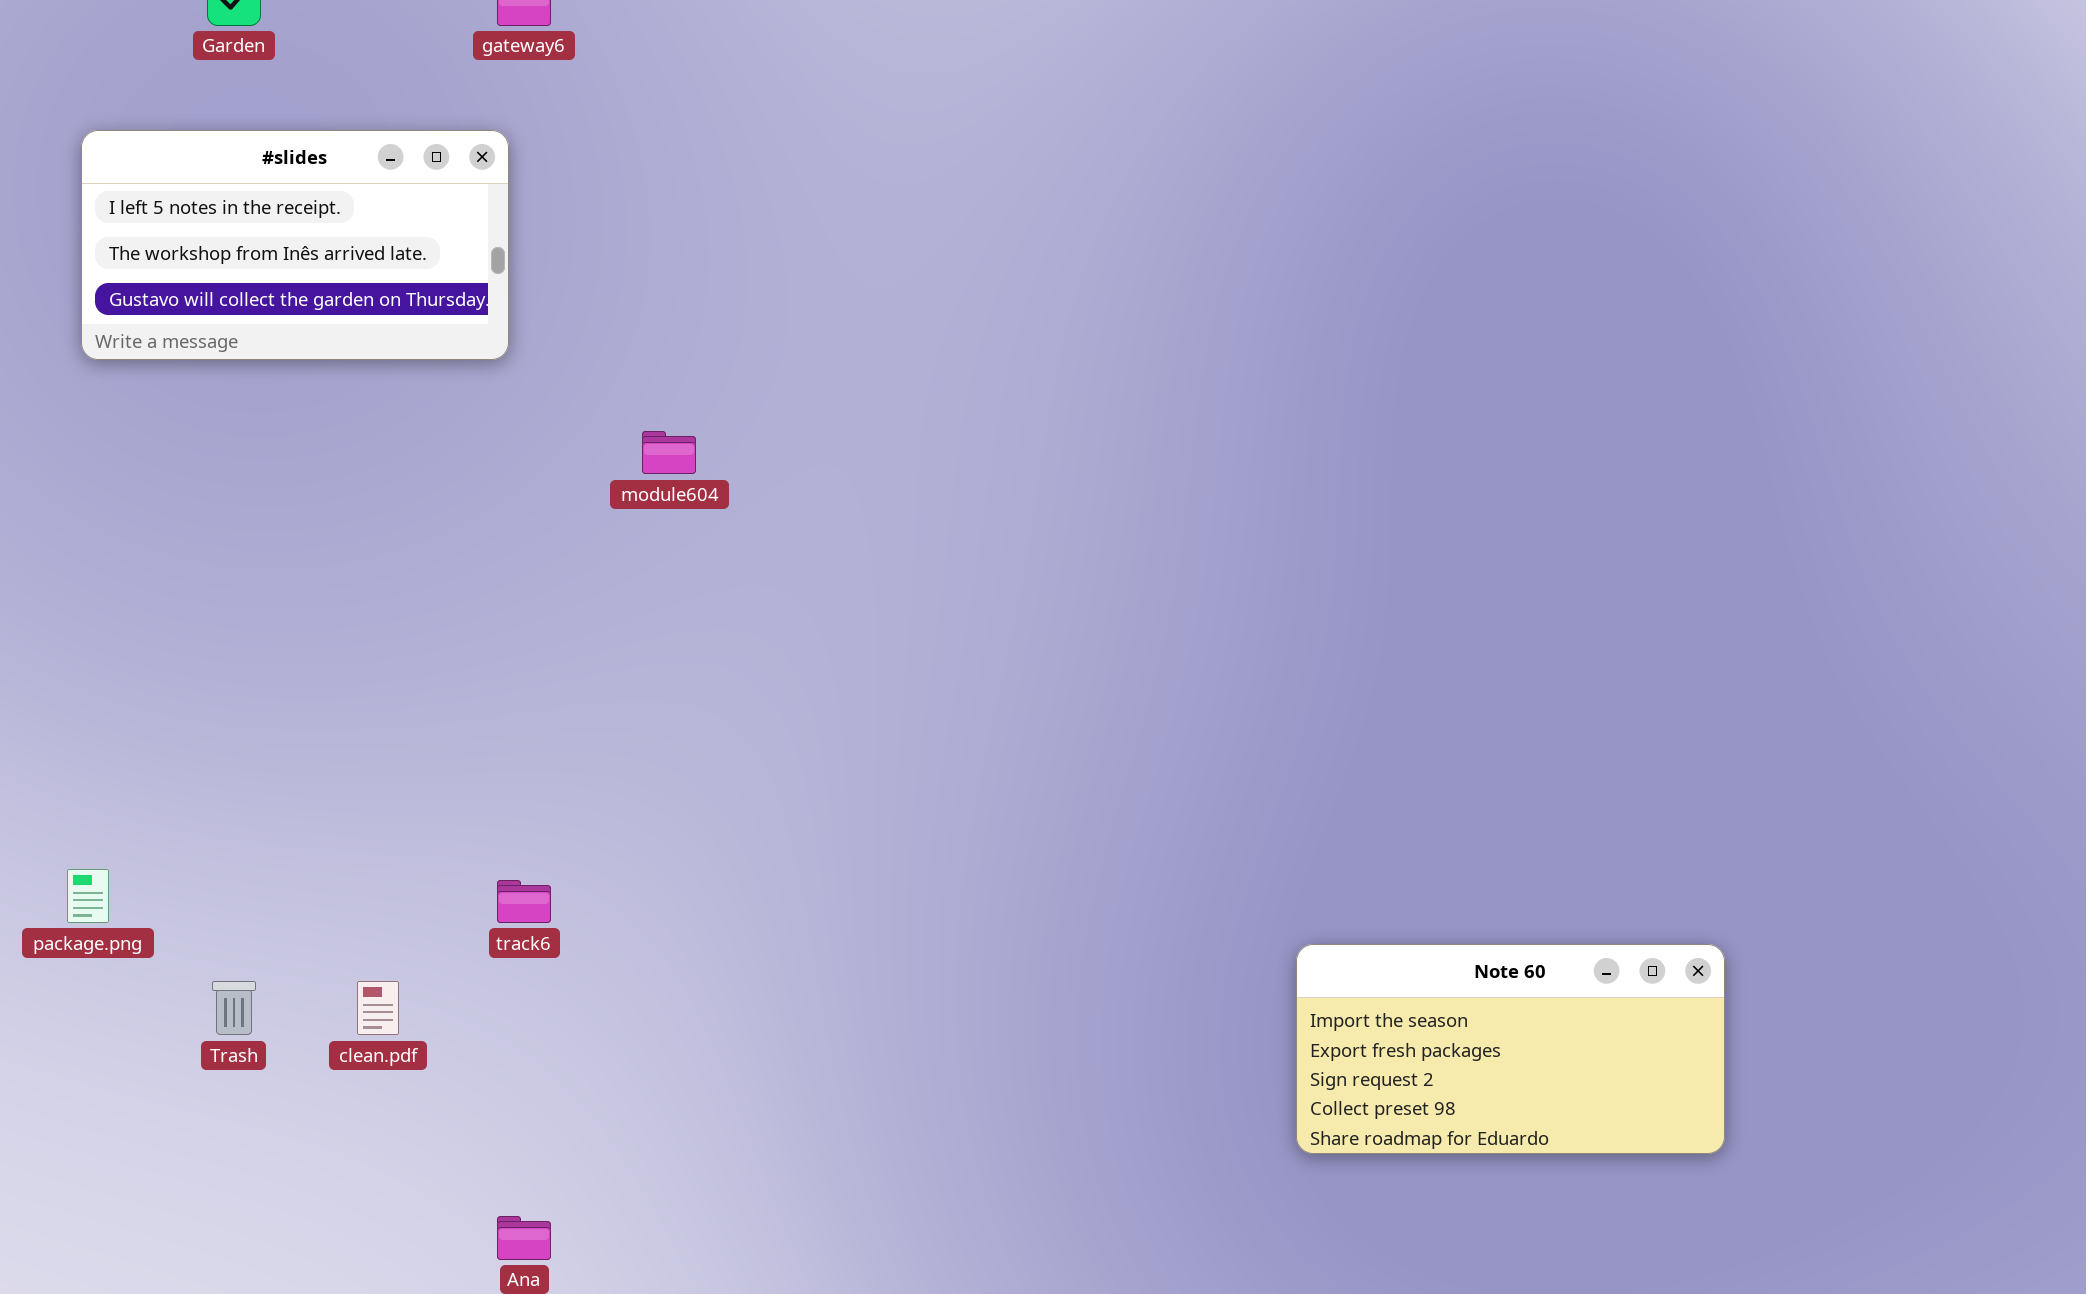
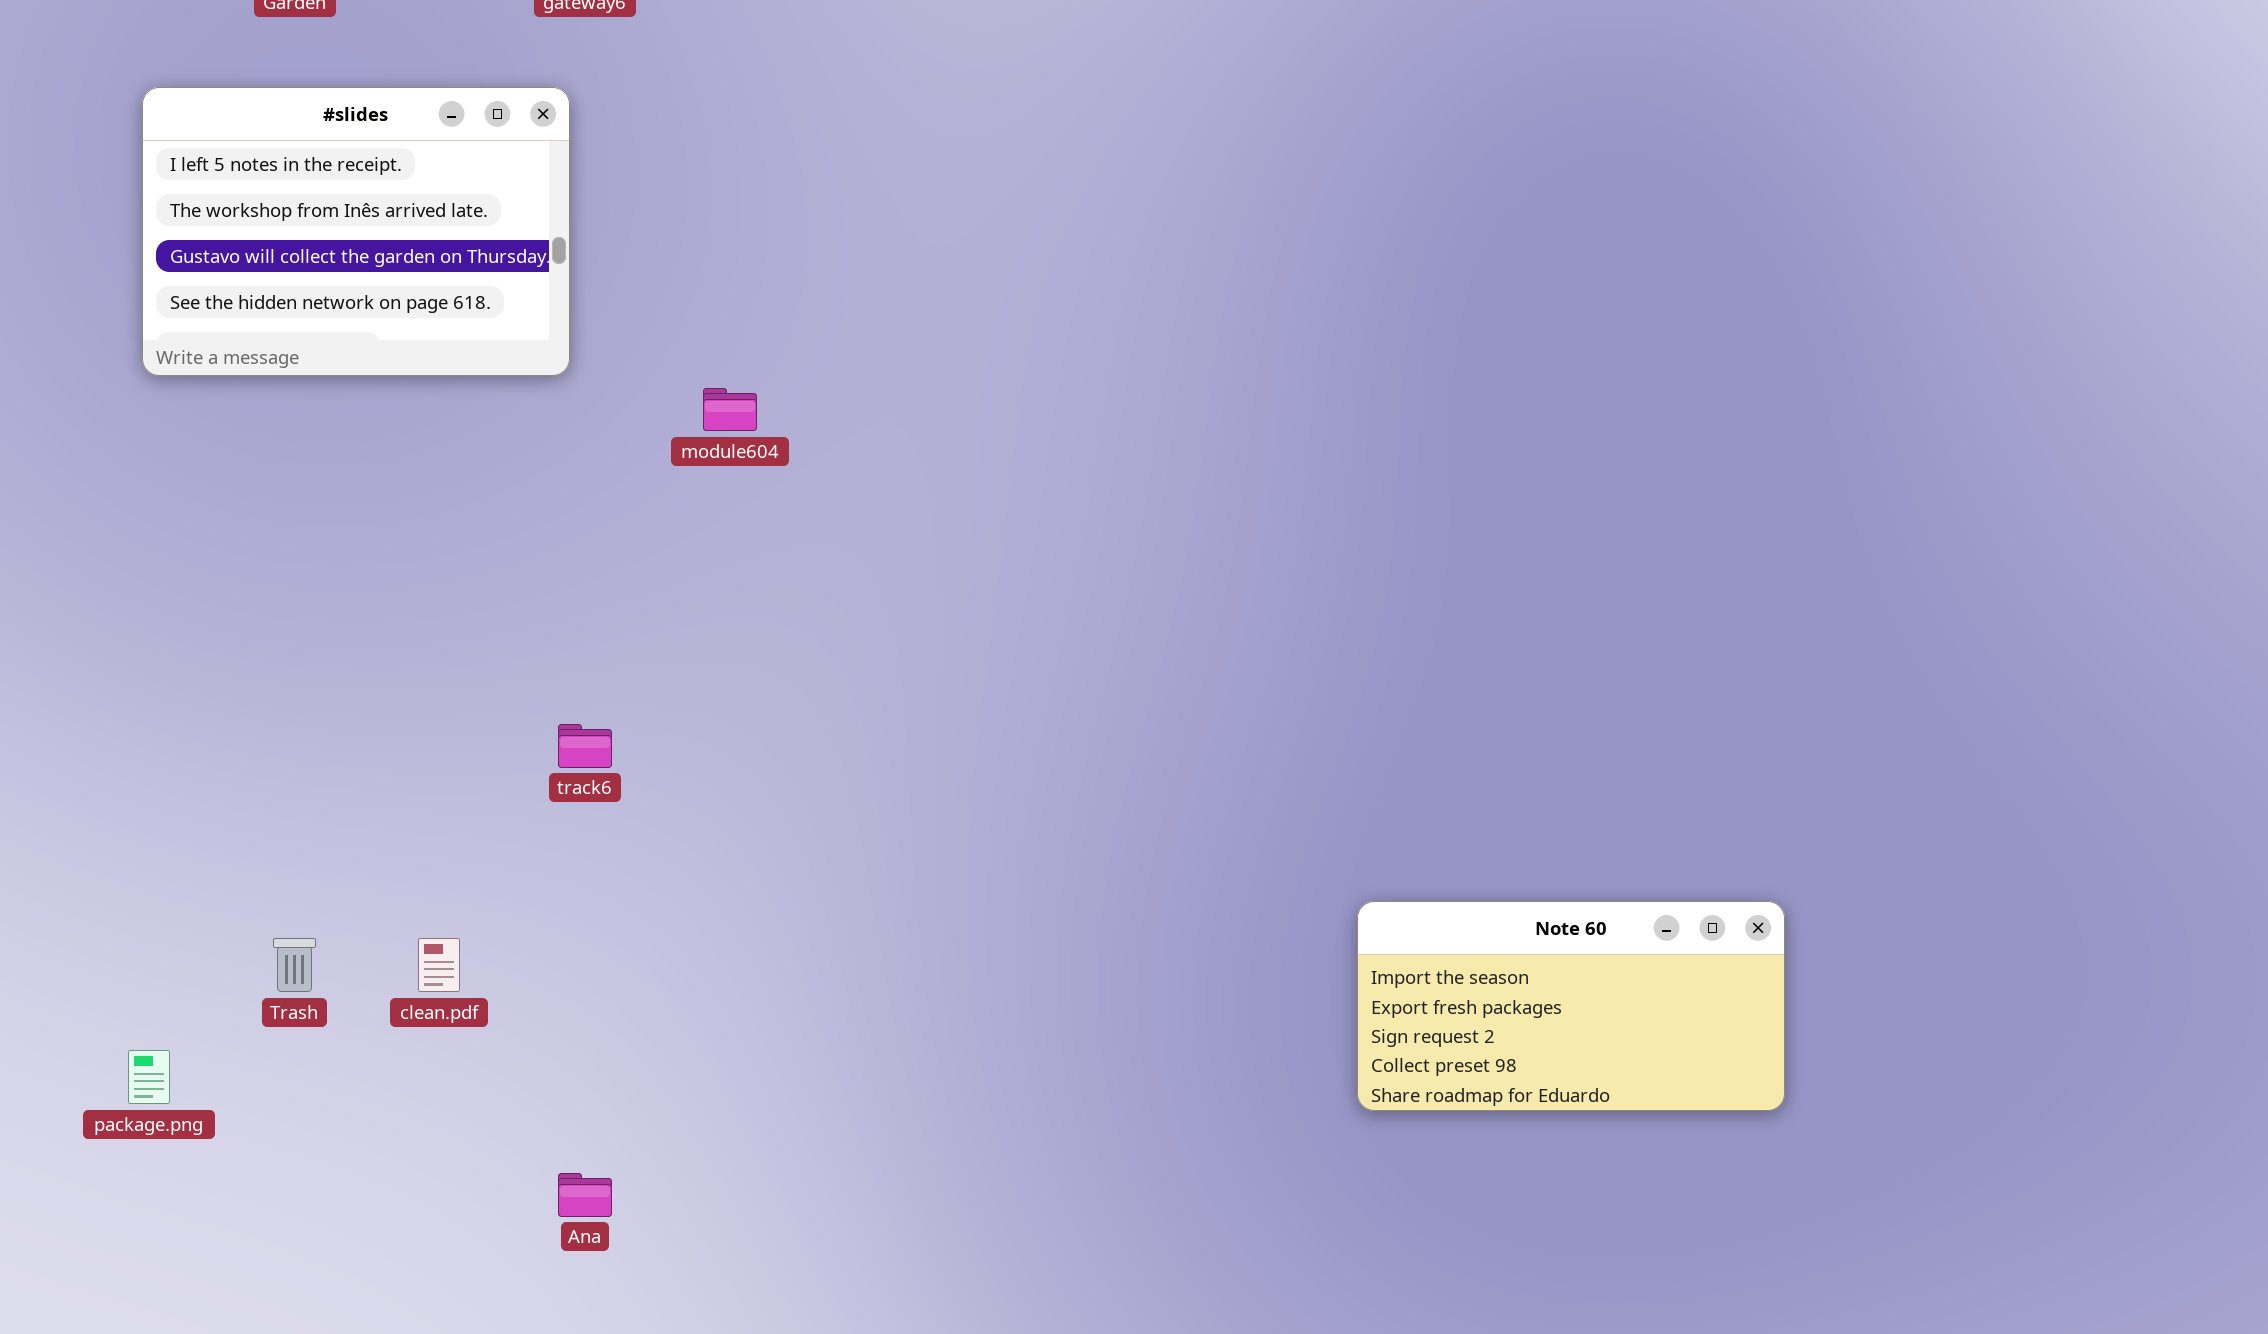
#slides: [81,130,509,360] -> [142,87,570,376], resized
package.png: [67,869,109,923] -> [128,1050,170,1104], moved
track6: [497,880,551,923] -> [558,724,612,768], moved

